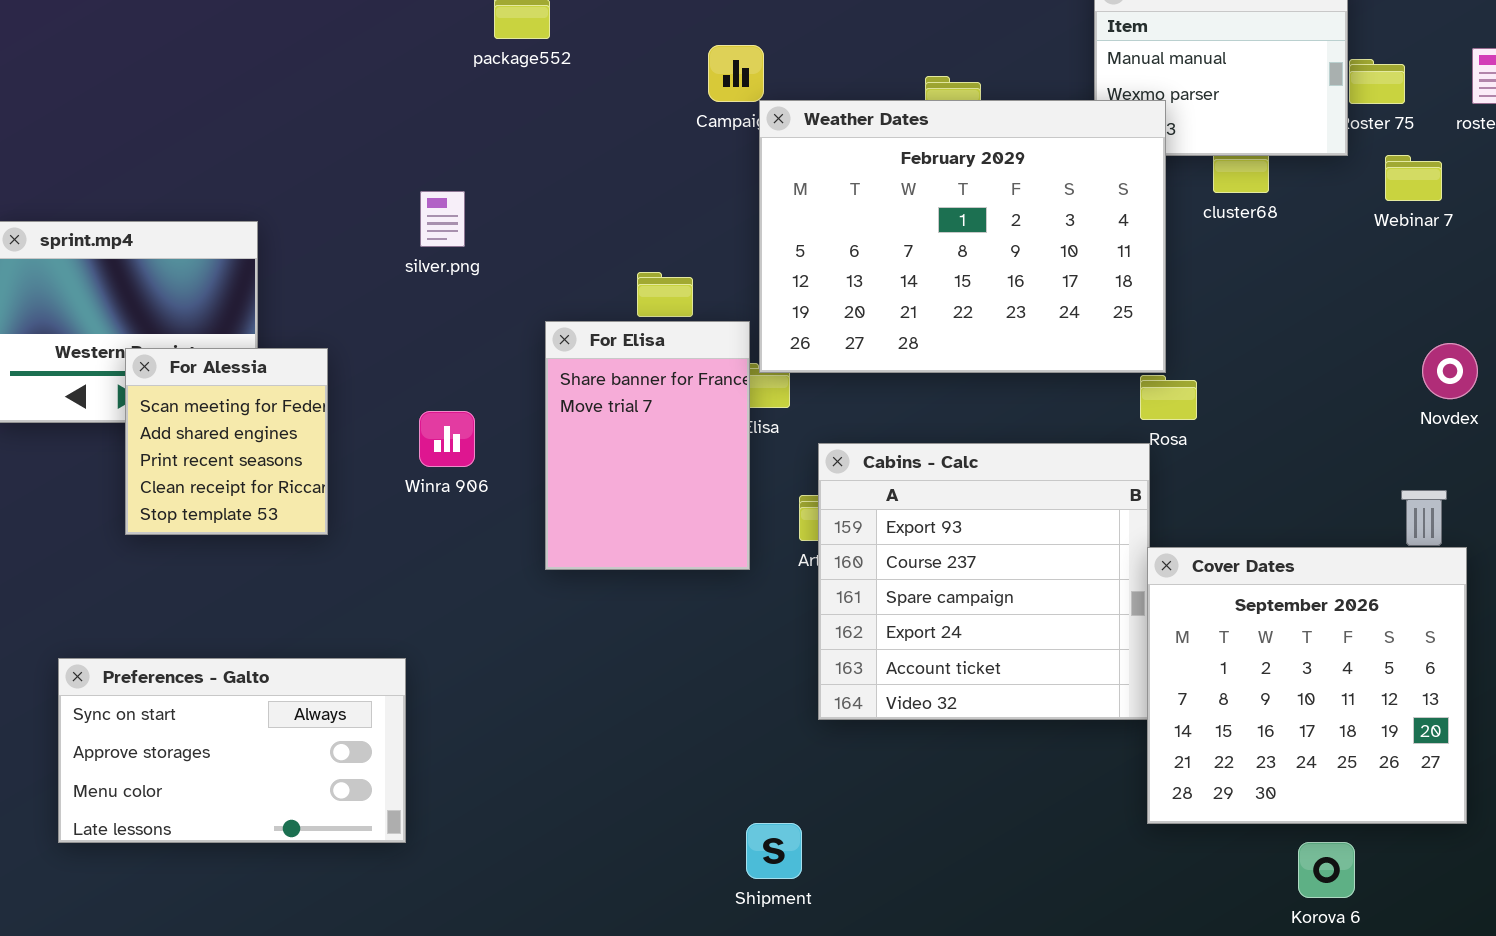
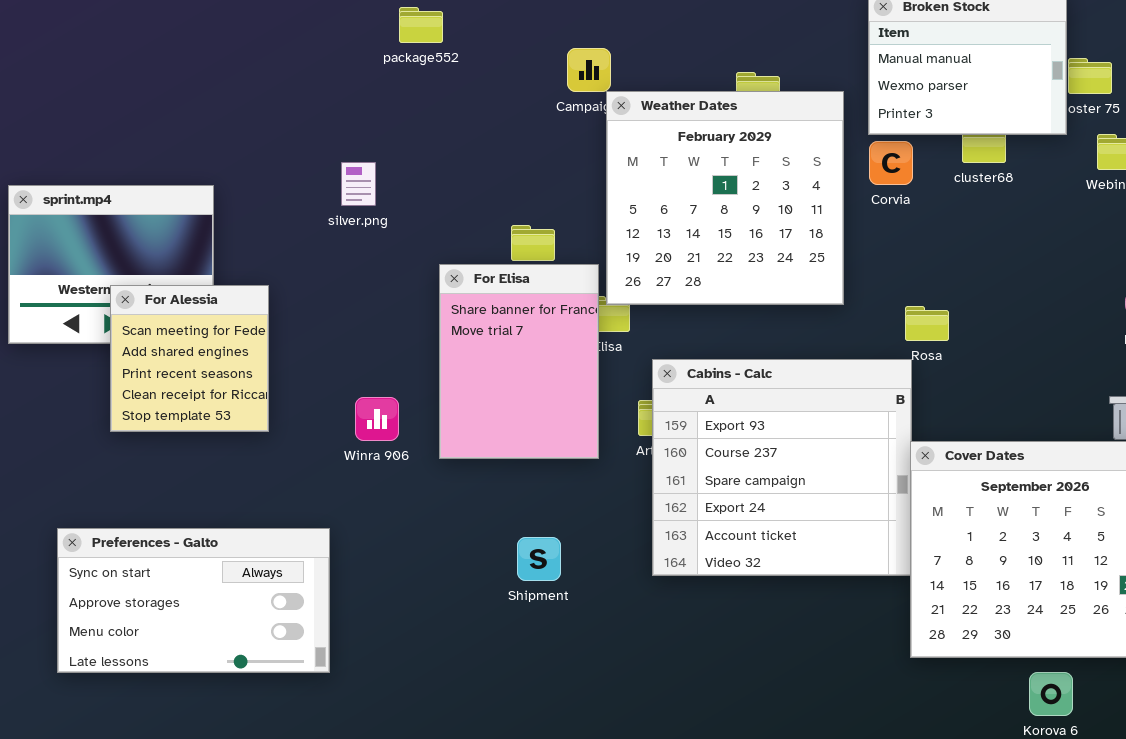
Weather Dates: [759,100,1166,373] -> [606,91,844,305], resized
Winra 906: [419,411,475,467] -> [355,397,399,441], moved
Shipment: [746,823,802,879] -> [517,537,561,581], moved

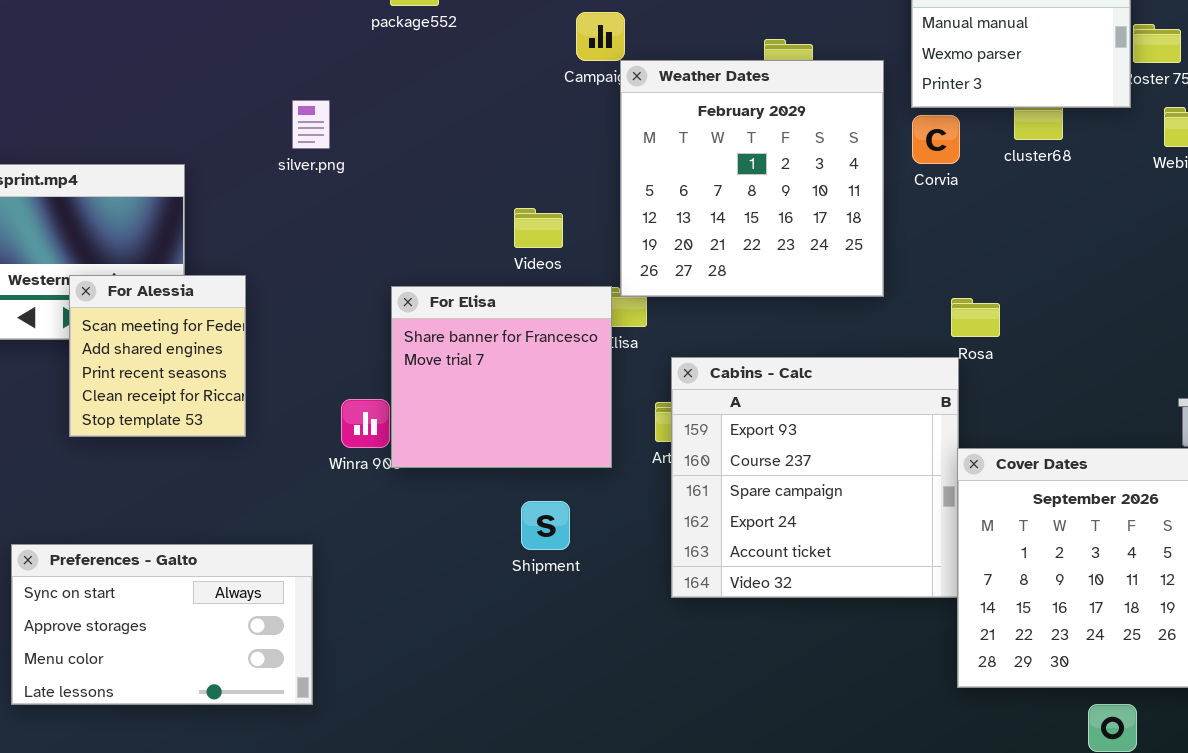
silver.png: [341,162,376,206] -> [292,100,330,149], moved
For Elisa: [439,264,599,459] -> [391,286,612,468], resized
Shipment: [517,537,561,581] -> [521,501,570,550], moved

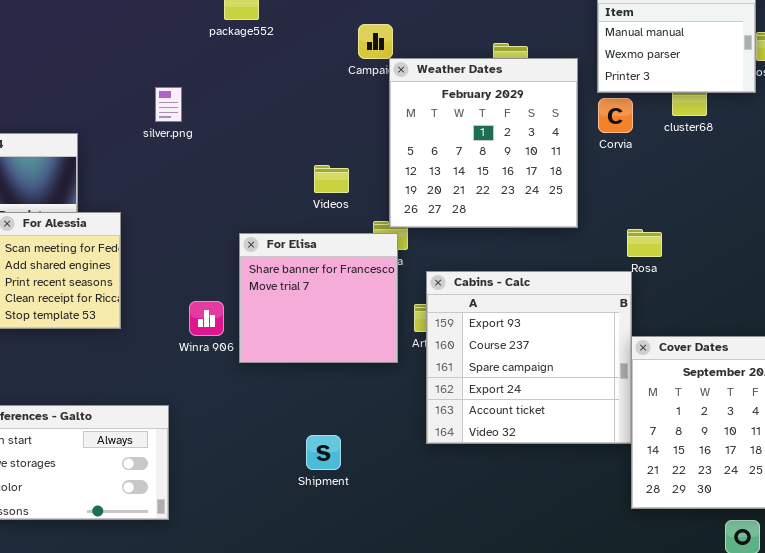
For Elisa: [391,286,612,468] -> [239,233,398,363], moved
Shipment: [521,501,570,550] -> [306,435,341,470], moved

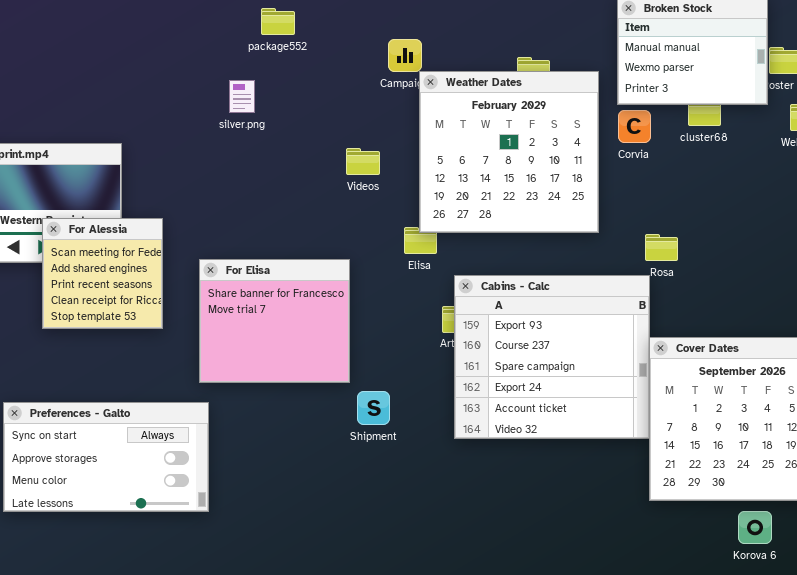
silver.png: [155,87,182,122] -> [229,80,255,113], moved
Videos: [314,165,349,193] -> [346,148,380,175], moved
For Elisa: [239,233,398,363] -> [199,259,350,383], moved
Shipment: [306,435,341,470] -> [357,391,390,425], moved

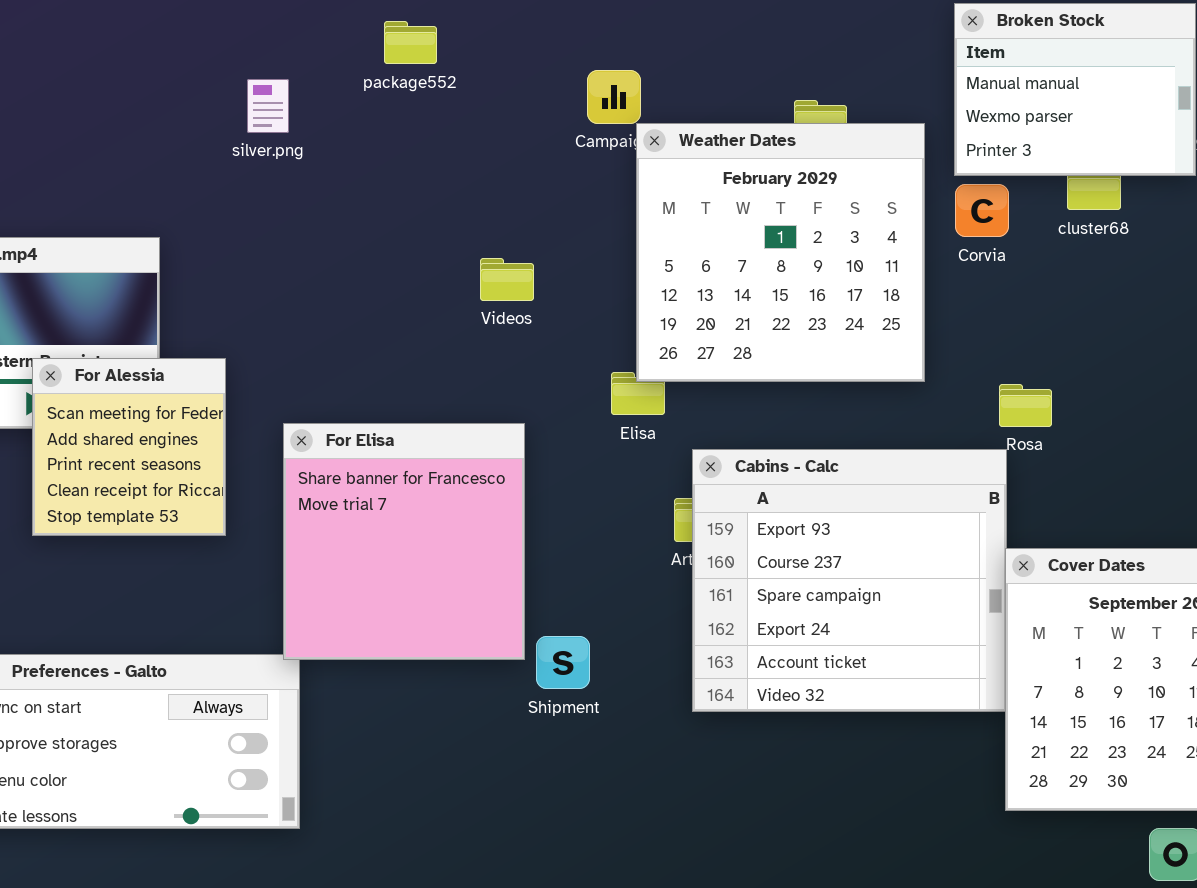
silver.png: [229,80,255,113] -> [247,79,289,133], moved
Videos: [346,148,380,175] -> [480,258,534,301], moved
For Elisa: [199,259,350,383] -> [283,423,525,660], resized

